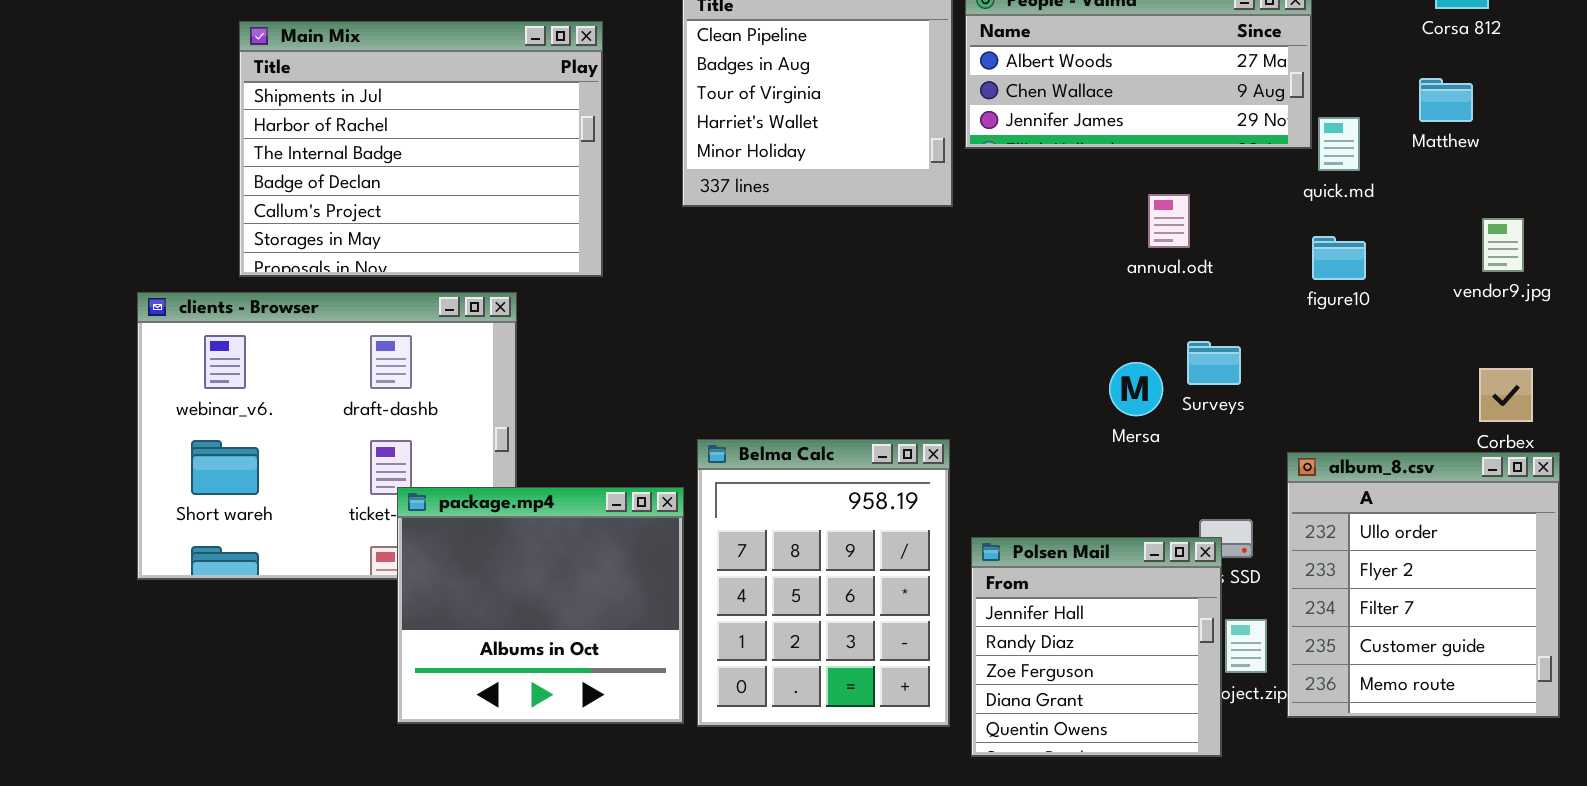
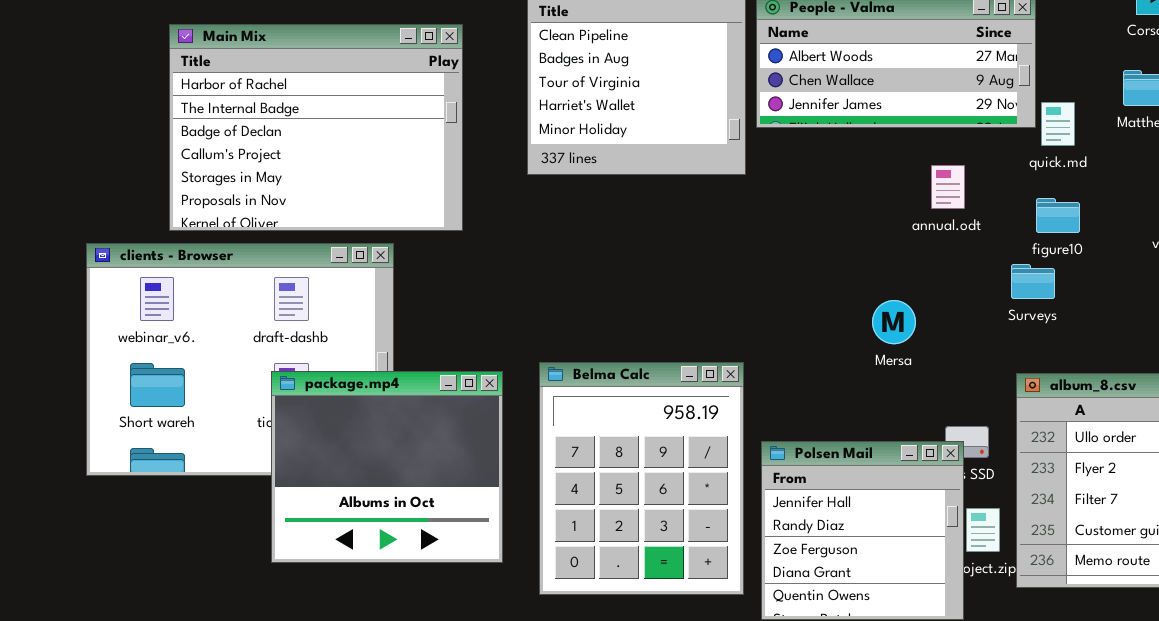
Main Mix: [239,21,603,277] -> [169,24,463,231], scrolled down 1 row
annual.odt: [1148,194,1190,248] -> [931,165,965,209], moved
Surveys: [1187,341,1241,385] -> [1011,264,1055,299], moved
package.mp4: [397,487,684,724] -> [271,371,503,563], moved

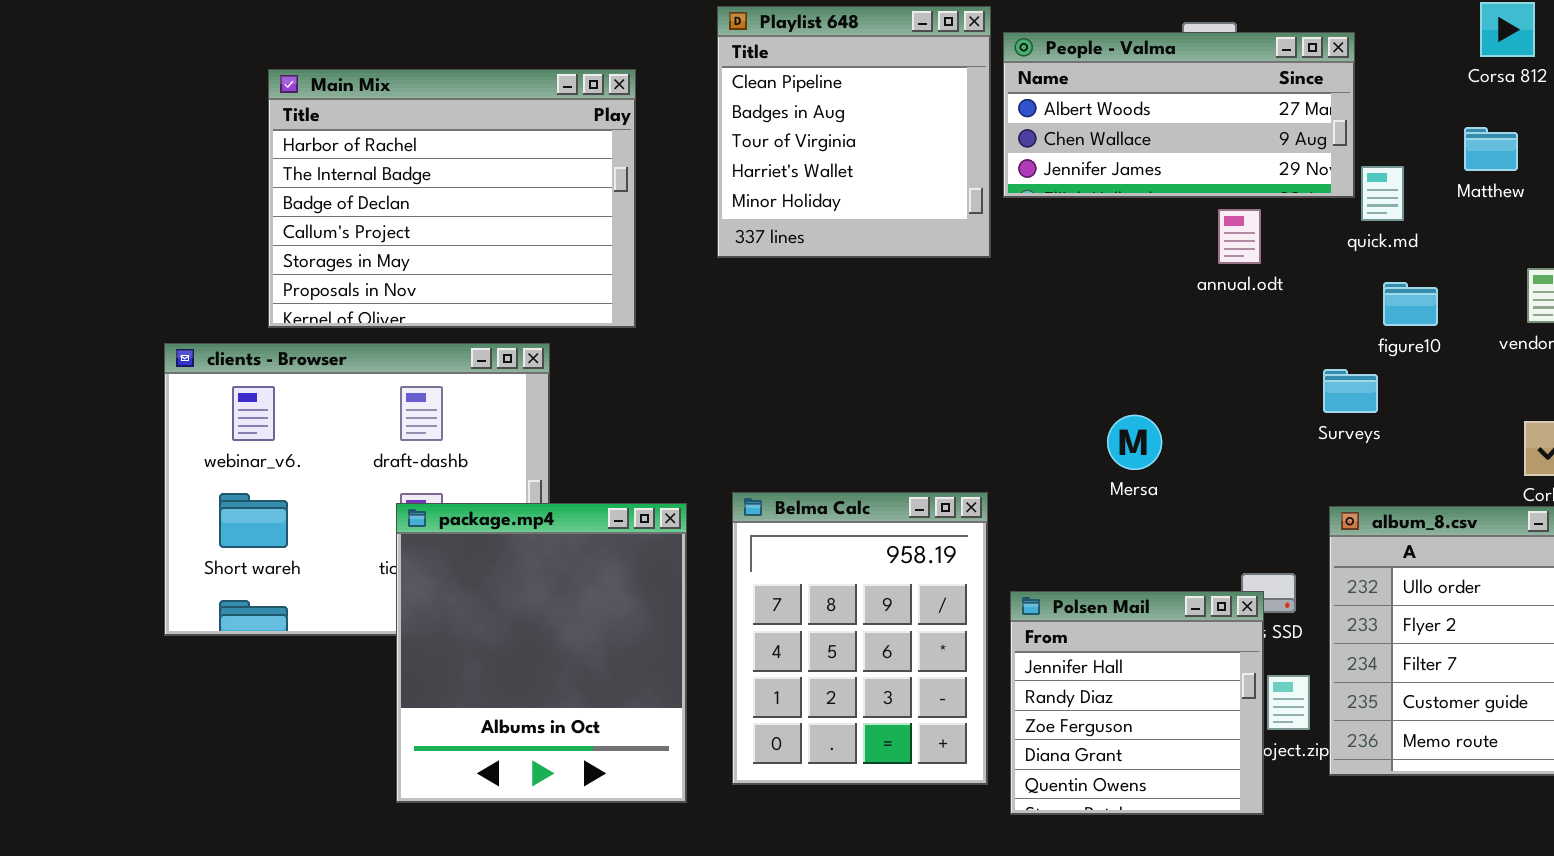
annual.odt: [931,165,965,209] -> [1218,209,1261,264], moved
figure10: [1036,198,1080,233] -> [1383,282,1438,326], moved
Mersa: [872,300,916,344] -> [1107,415,1162,470], moved
package.mp4: [271,371,503,563] -> [396,503,687,803], resized

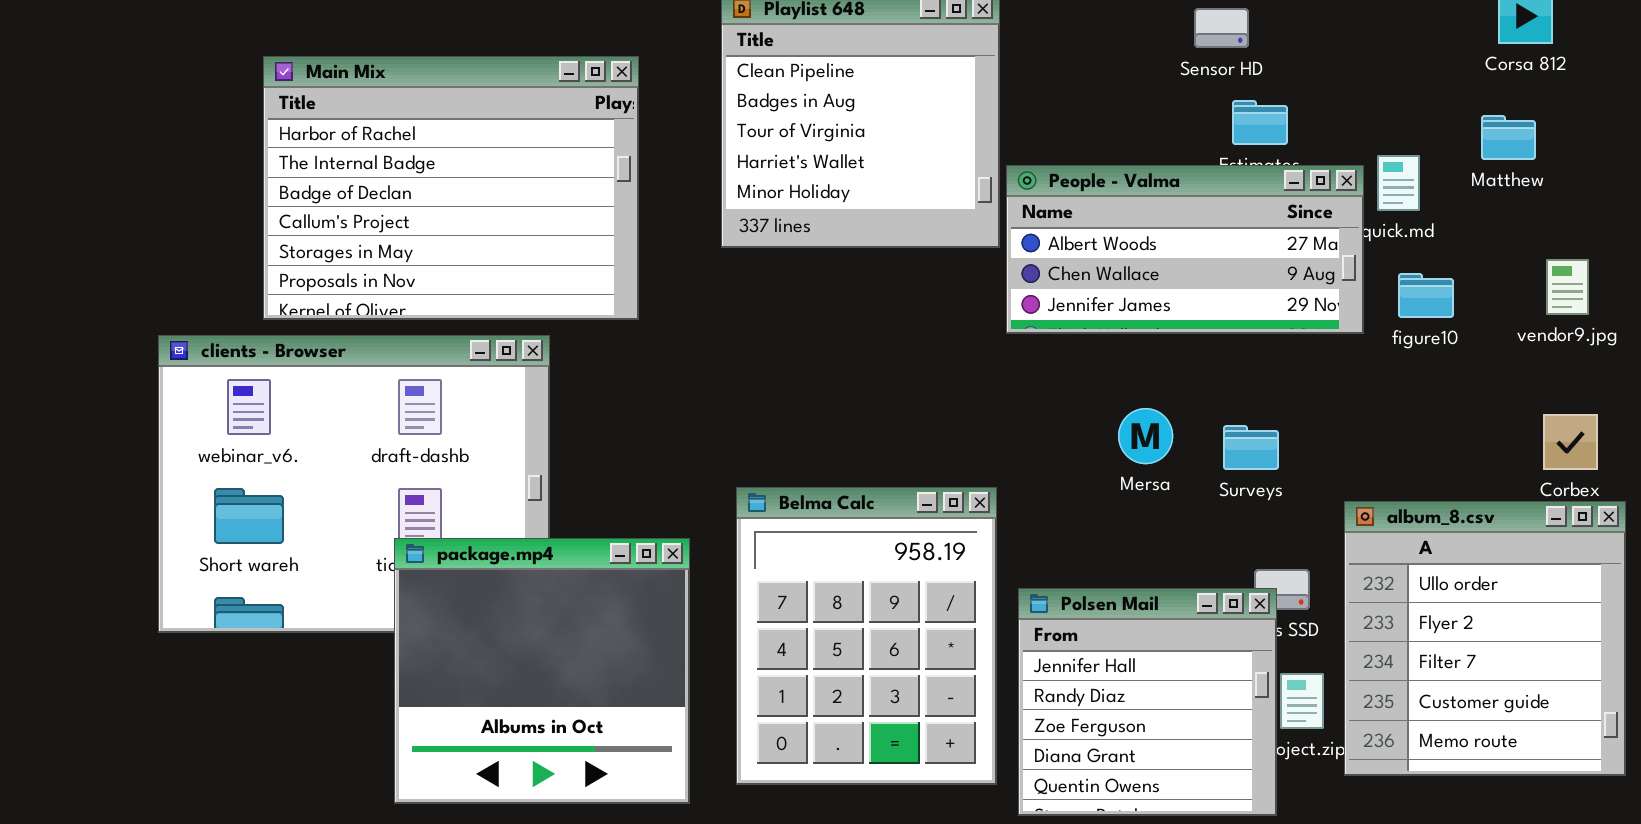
People - Valma: [1003,32,1355,198] -> [1006,165,1364,334], moved
Surveys: [1323,369,1378,413] -> [1223,425,1279,470], moved
package.mp4: [396,503,687,803] -> [394,538,690,804], resized

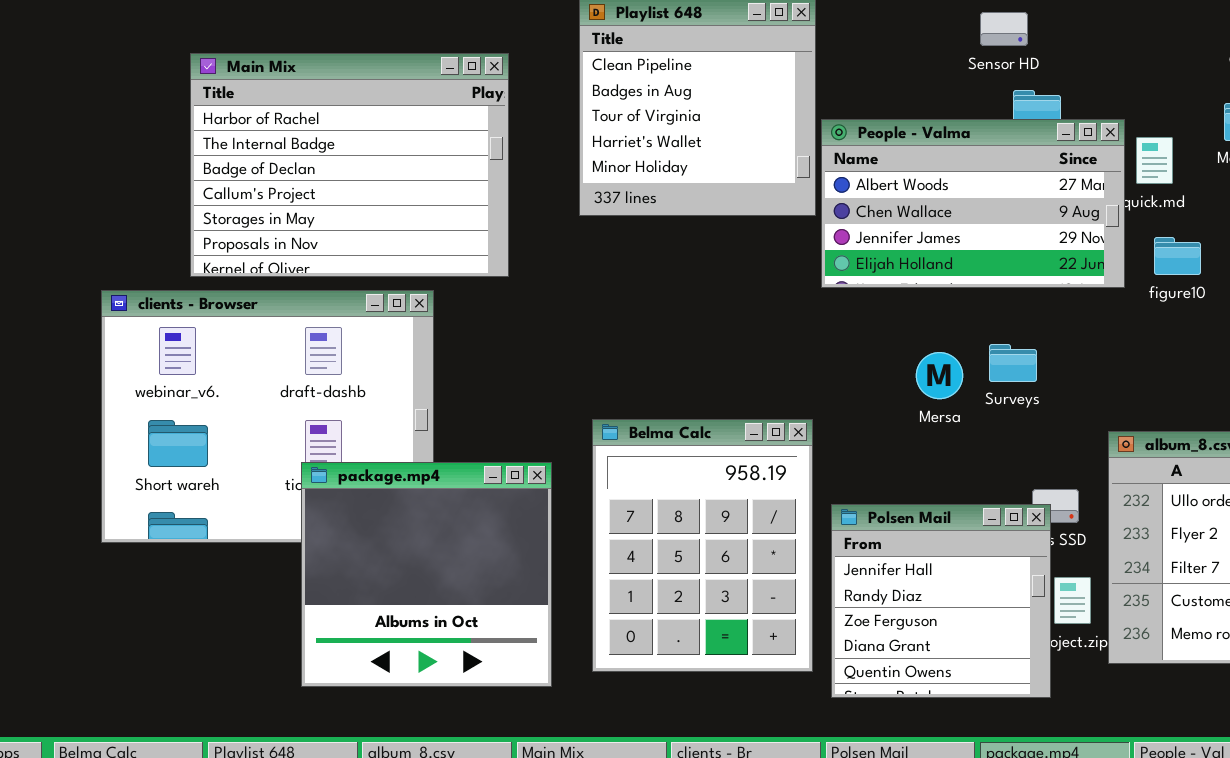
People - Valma: [1006,165,1364,334] -> [821,119,1125,288], resized
Surveys: [1223,425,1279,470] -> [989,344,1037,382], moved

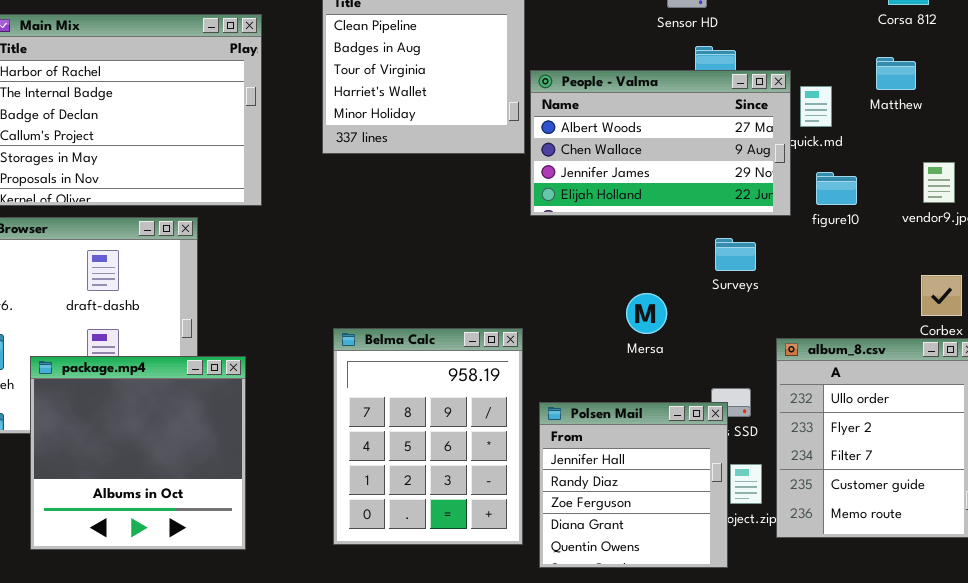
Surveys: [989,344,1037,382] -> [715,238,756,271], moved
Mersa: [916,352,963,399] -> [626,293,667,334], moved
package.mp4: [301,462,552,687] -> [30,356,246,550], moved

